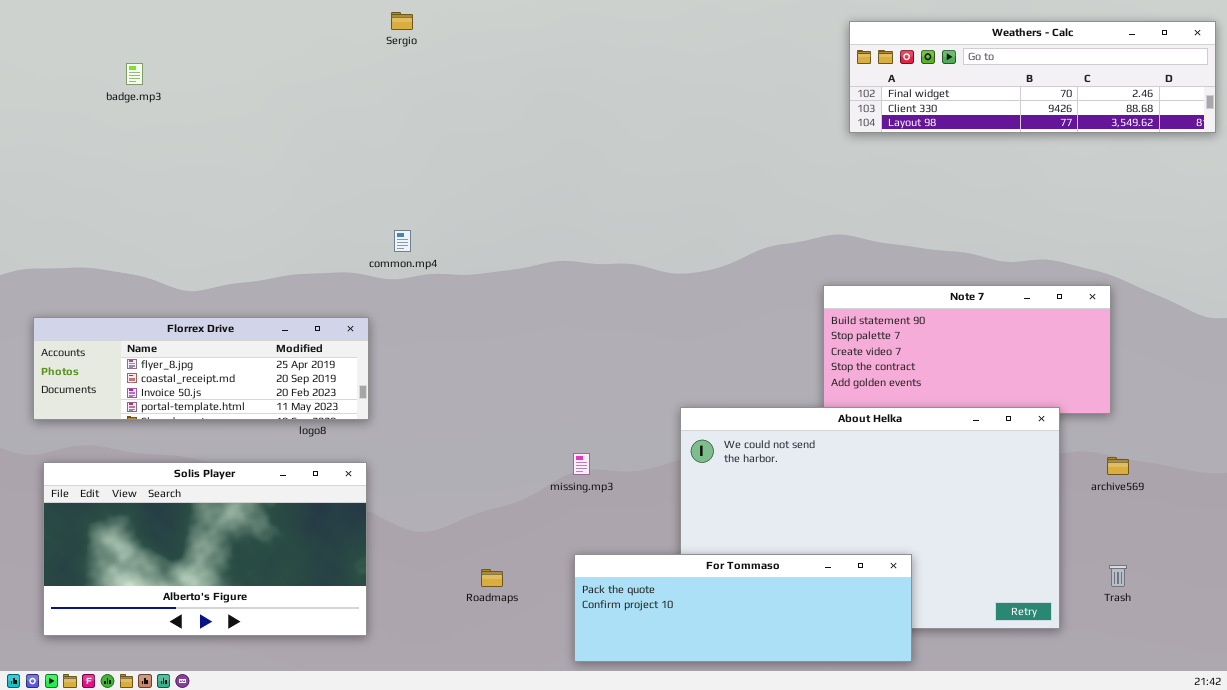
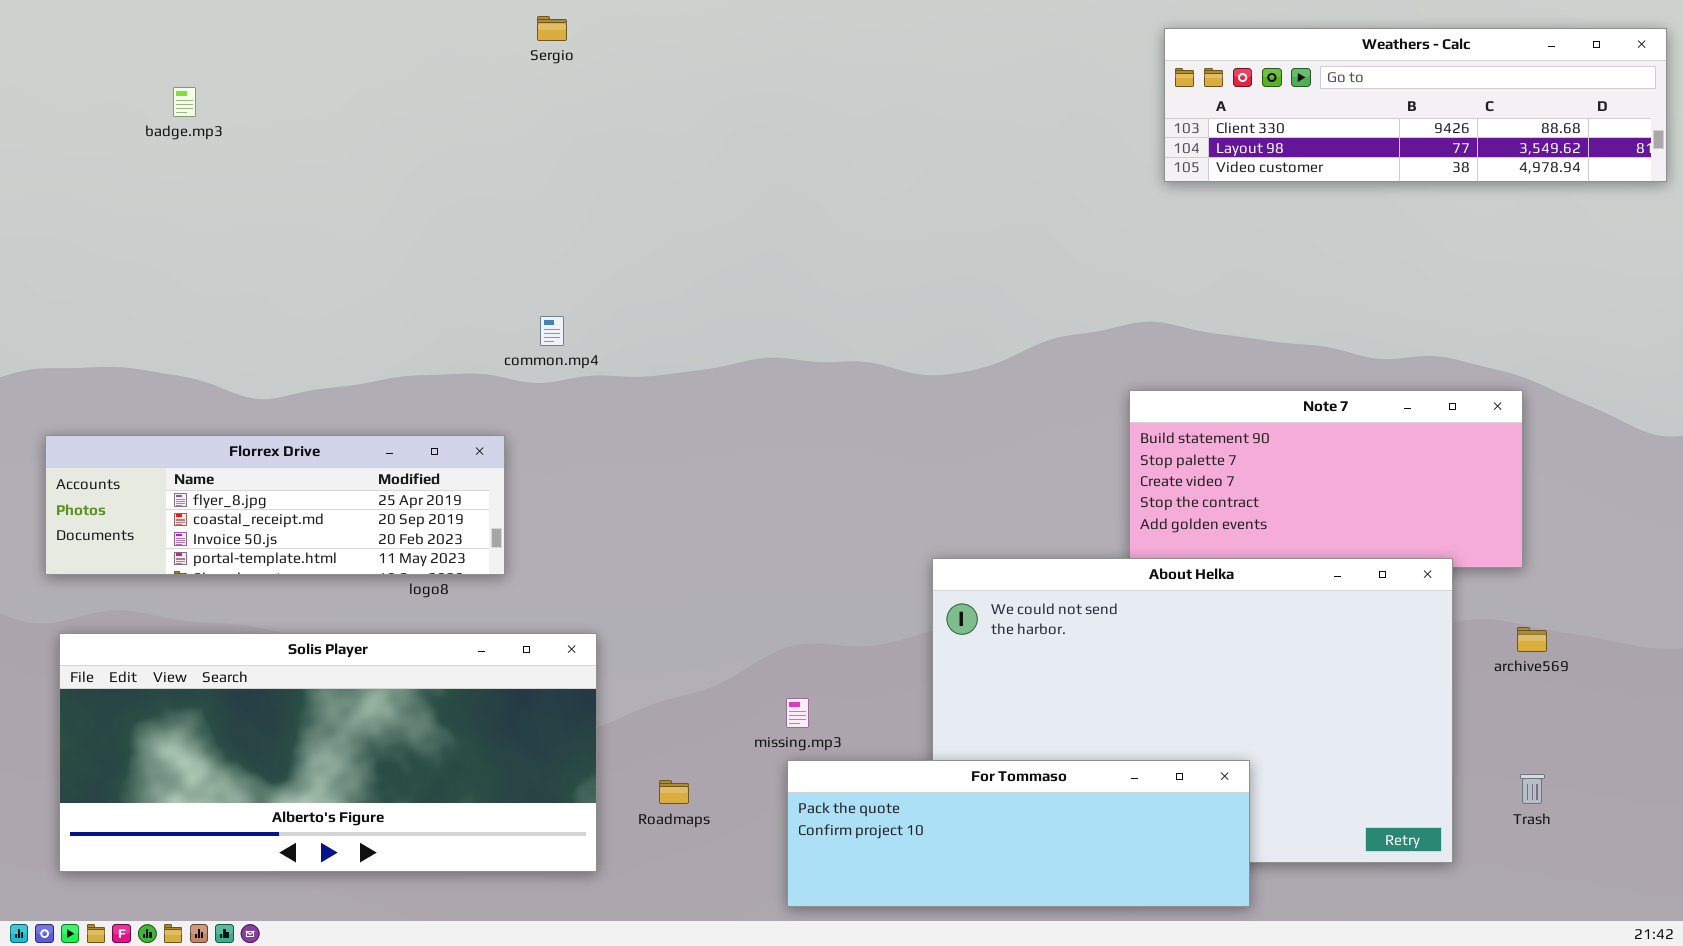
Weathers - Calc: [849,21,1216,133] -> [1164,28,1667,182], scrolled down 1 row
missing.mp3: [573,453,590,475] -> [786,698,809,728], moved
Solis Player: [43,462,367,636] -> [59,633,597,872], resized

